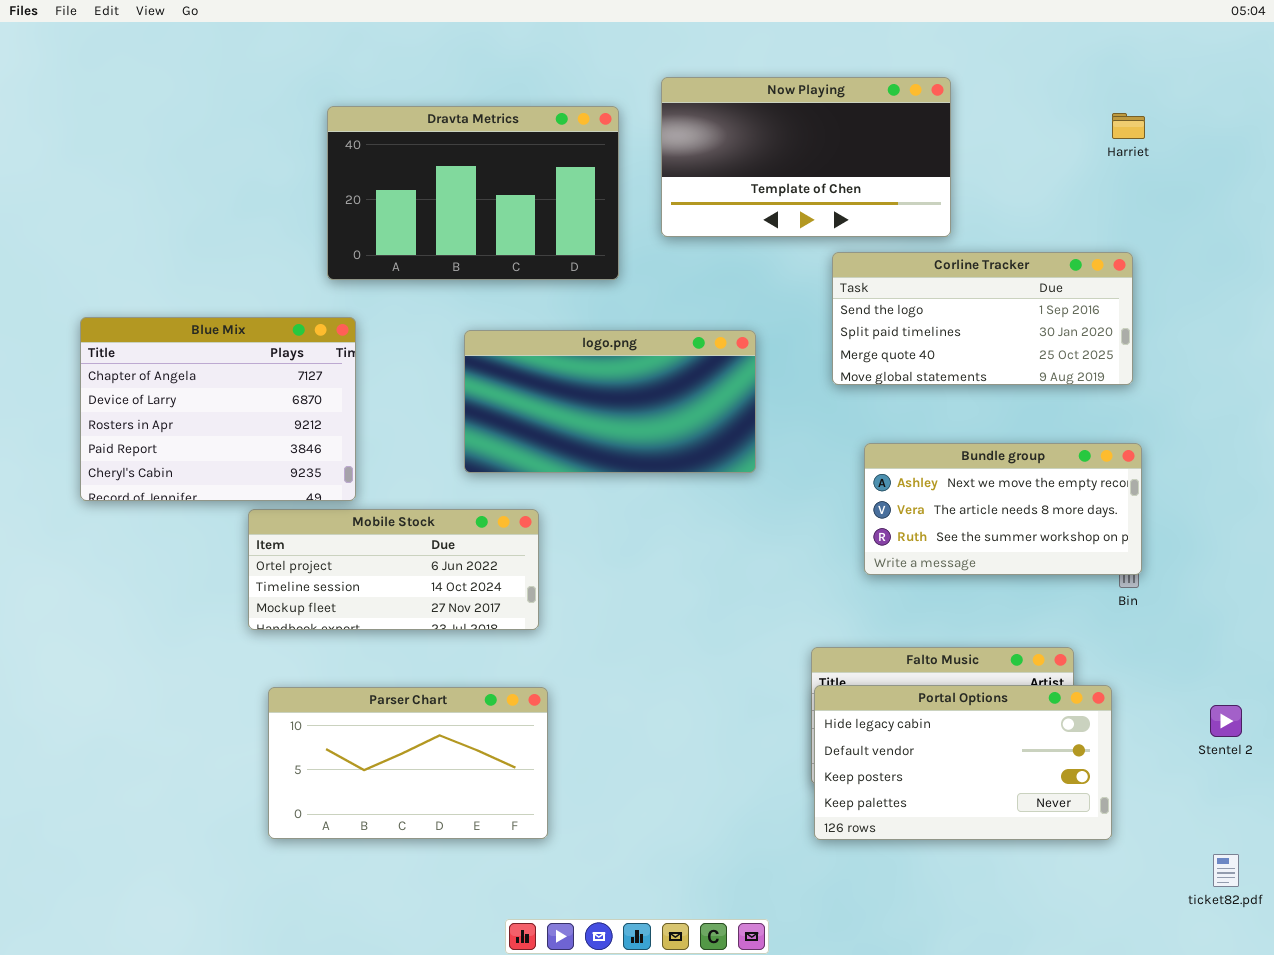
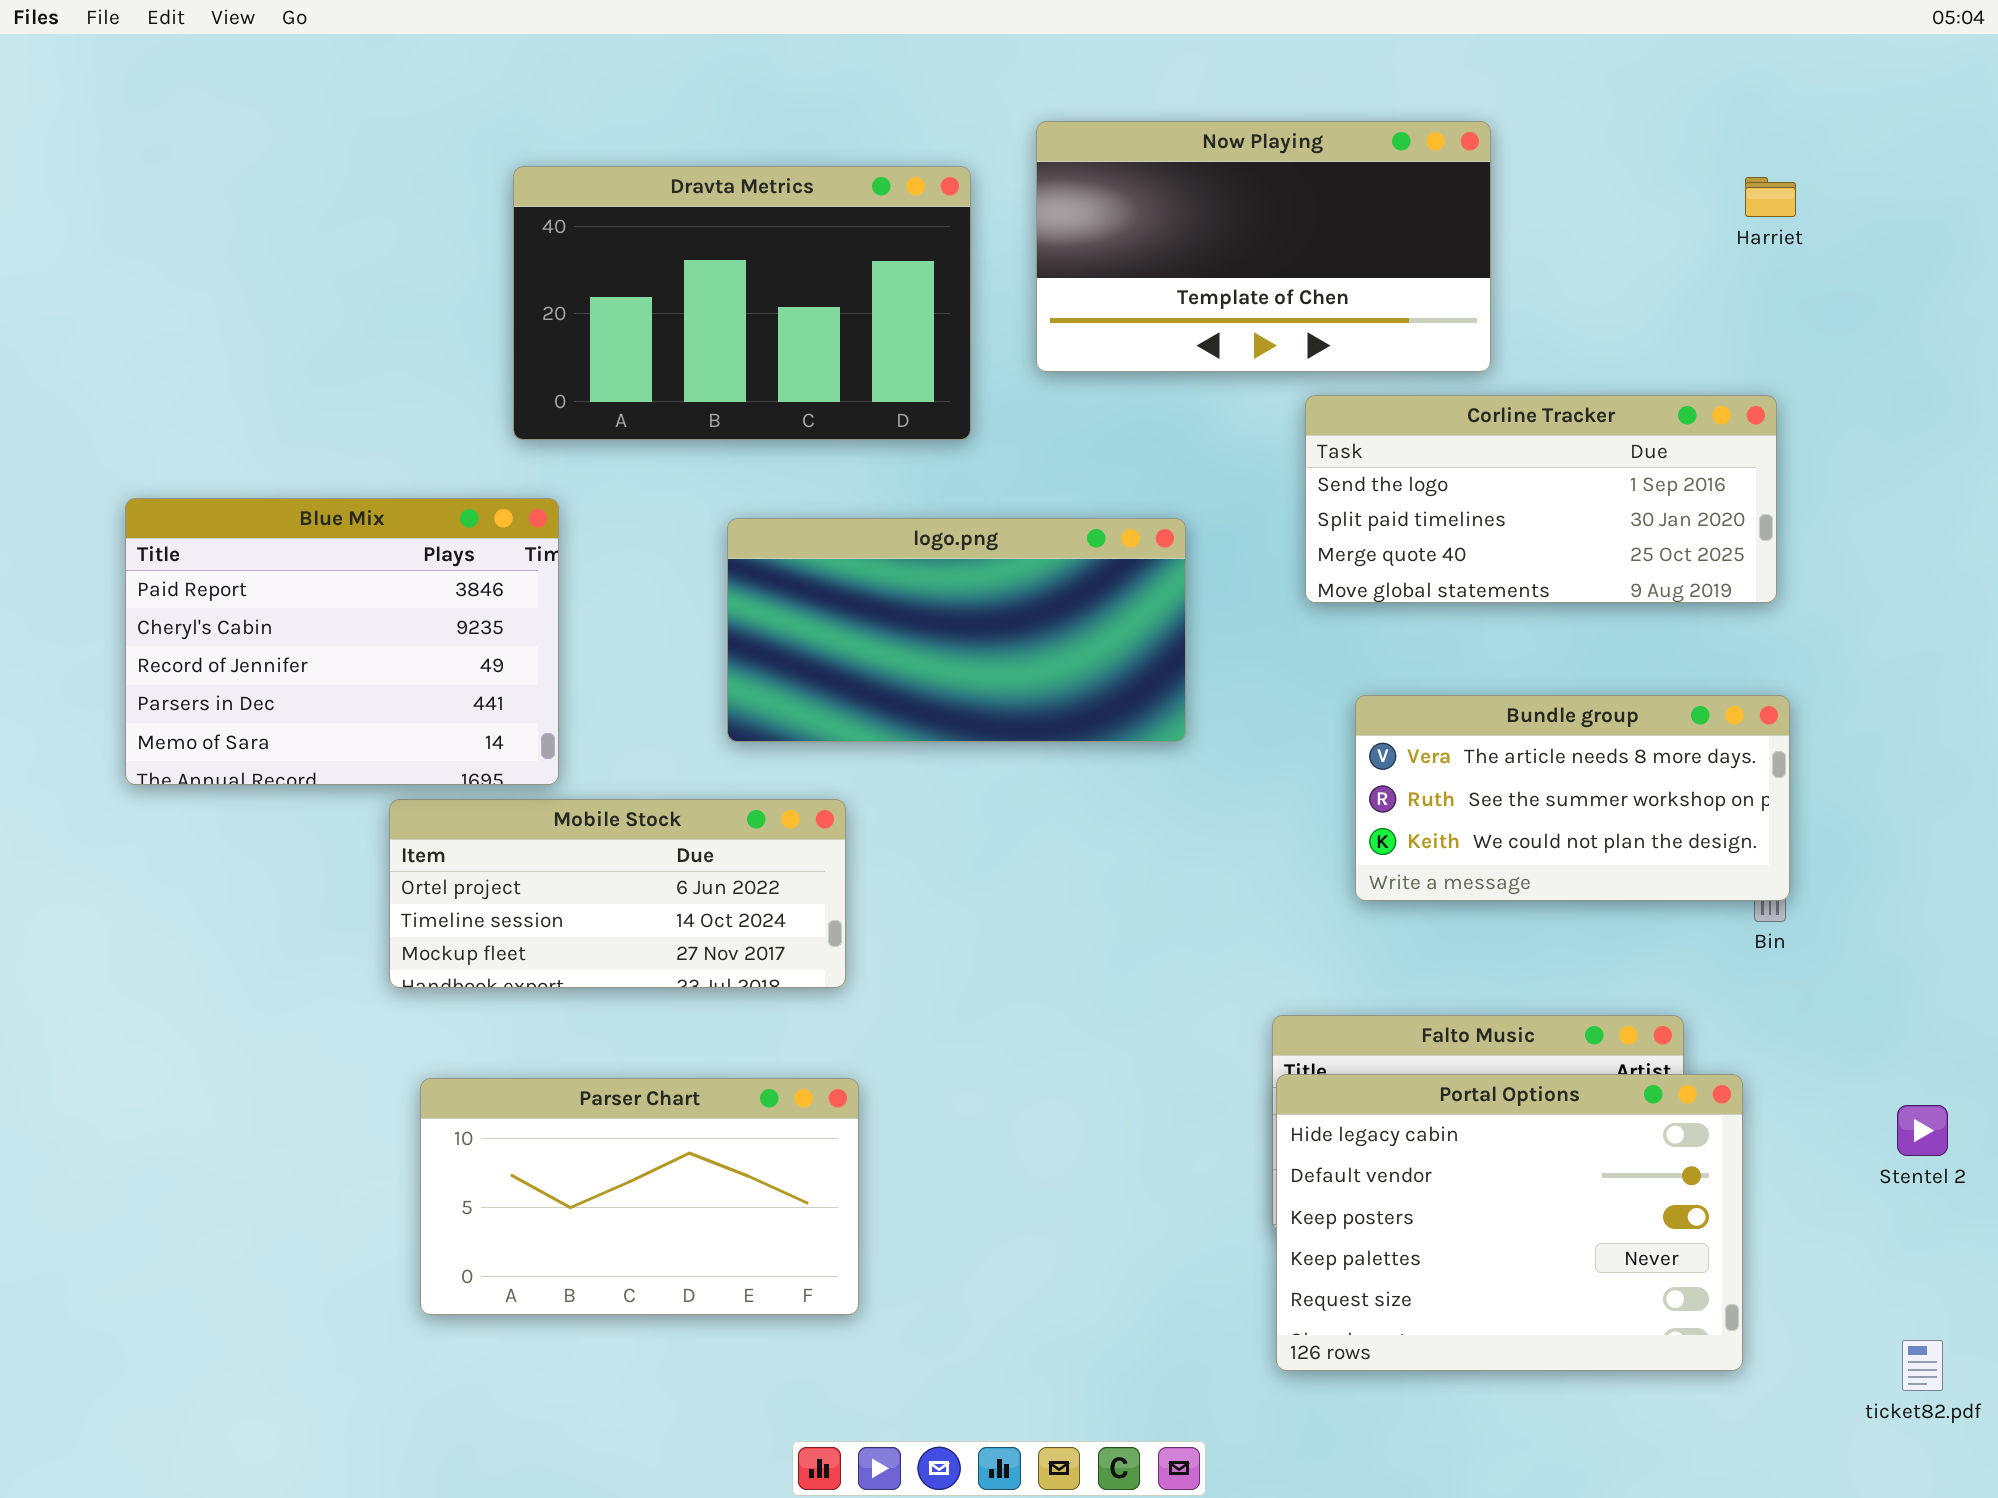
Blue Mix: [80,317,356,501] -> [125,498,559,785], scrolled down 3 rows
Bundle group: [864,443,1142,575] -> [1355,695,1790,901], scrolled down 1 row
Portal Options: [814,685,1112,840] -> [1276,1074,1743,1371], resized

